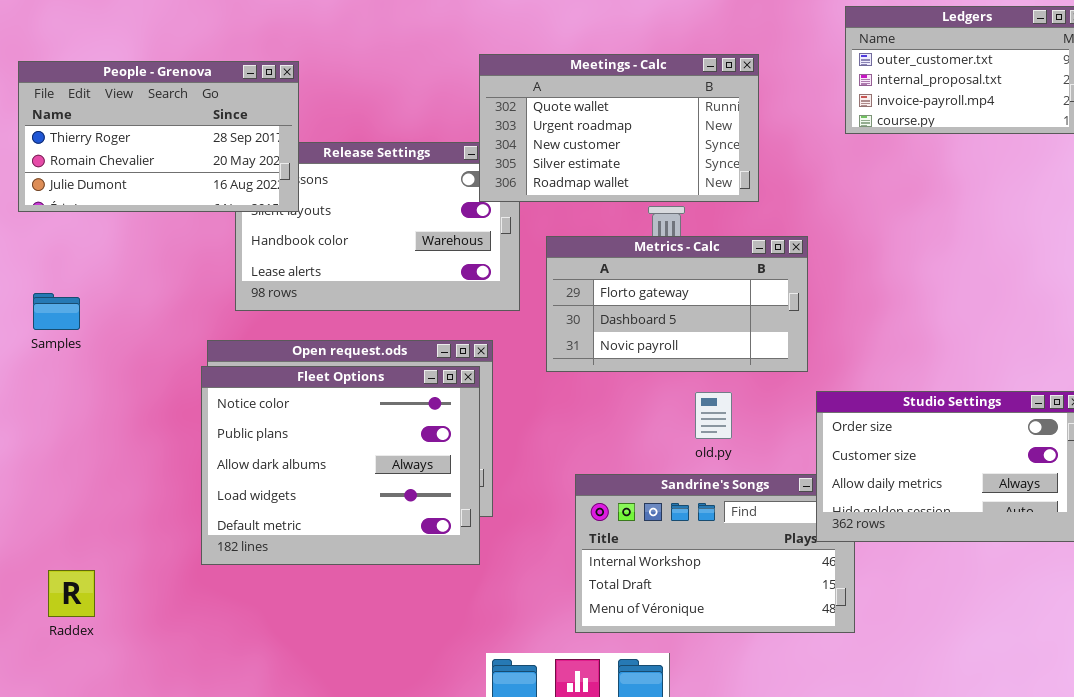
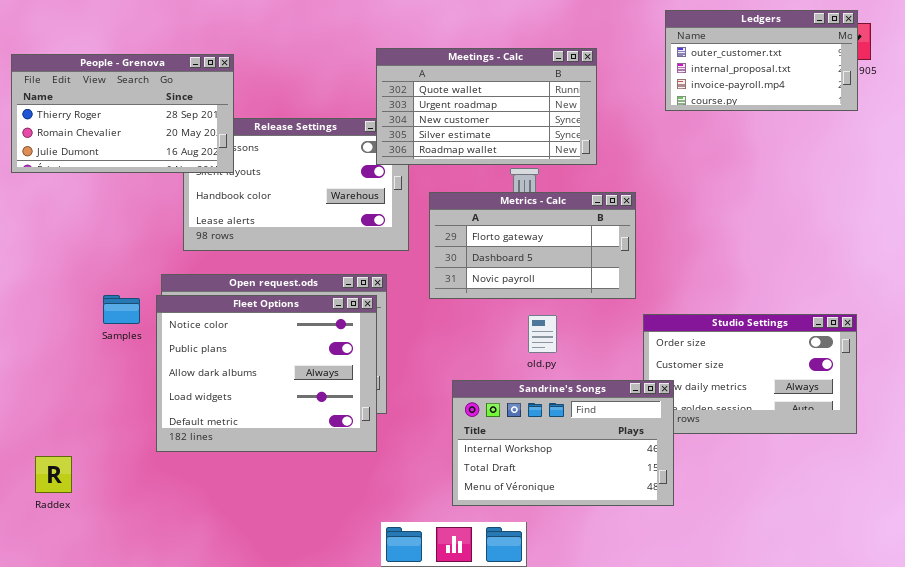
Samples: [33,293,80,330] -> [103,295,140,324], moved
old.py: [695,392,732,439] -> [528,315,557,353], moved
Sandrine's Songs: [575,474,855,633] -> [452,380,674,506], raised

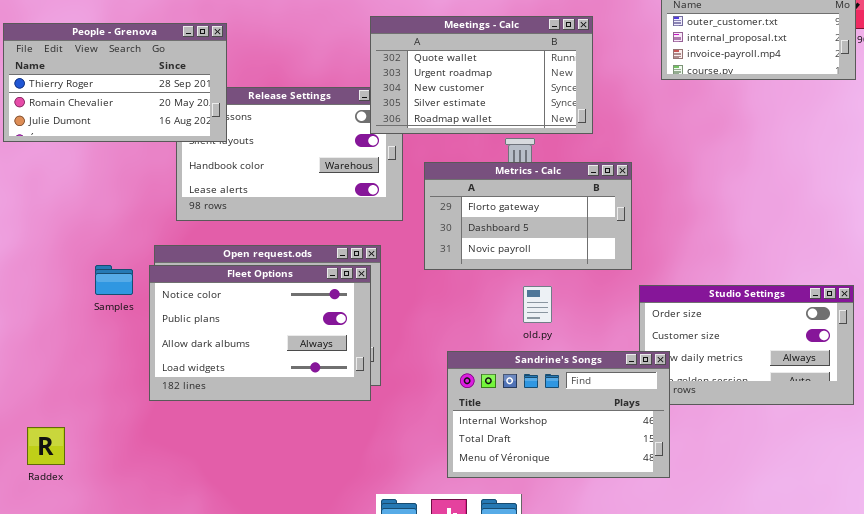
Fleet Options: [156,295,377,452] -> [149,265,371,401], resized

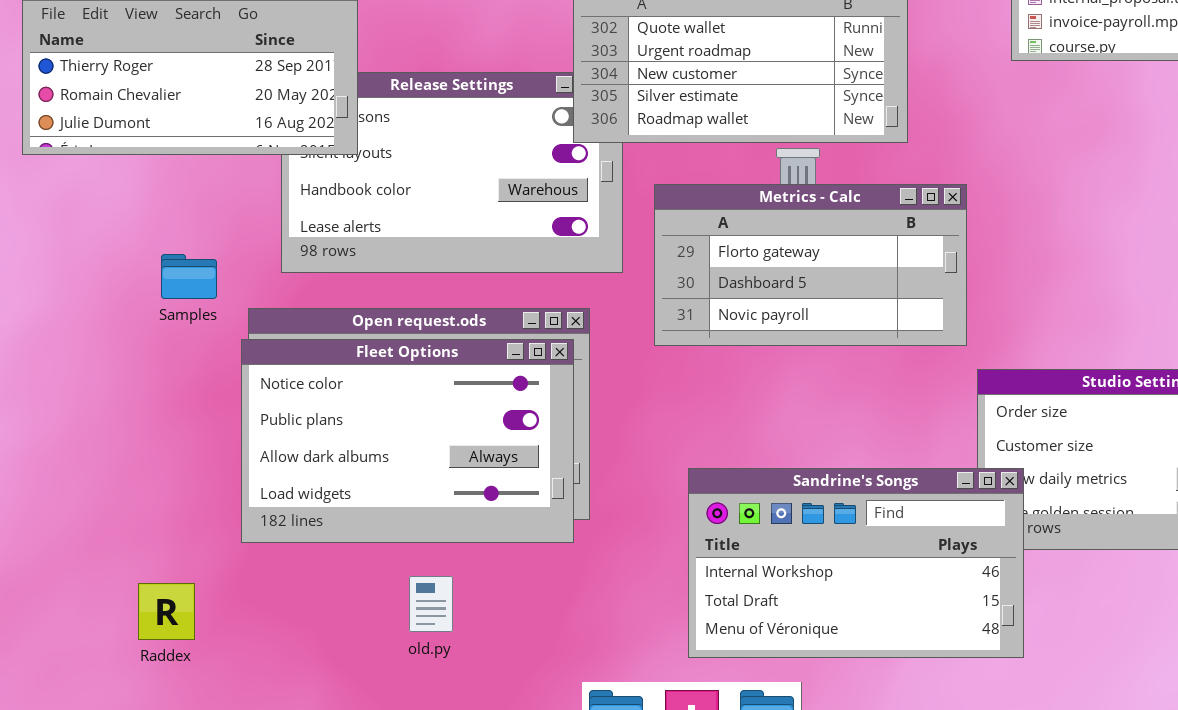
Samples: [95,265,133,295] -> [161,254,217,299], moved
old.py: [523,286,552,323] -> [409,576,453,632], moved
Raddex: [27,427,65,465] -> [138,583,195,640], moved

